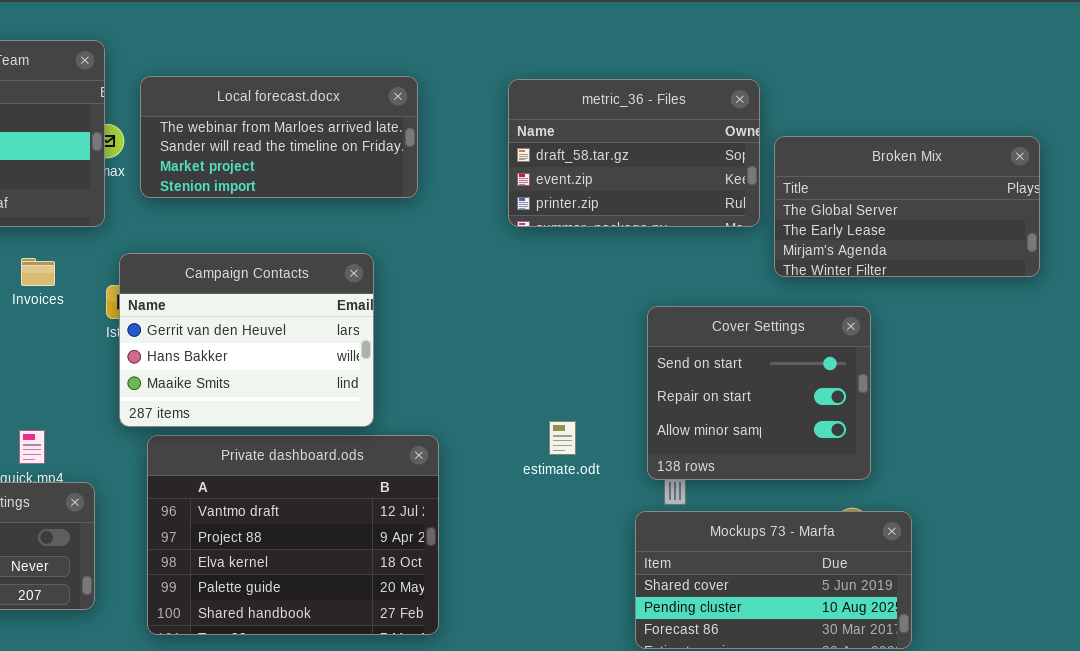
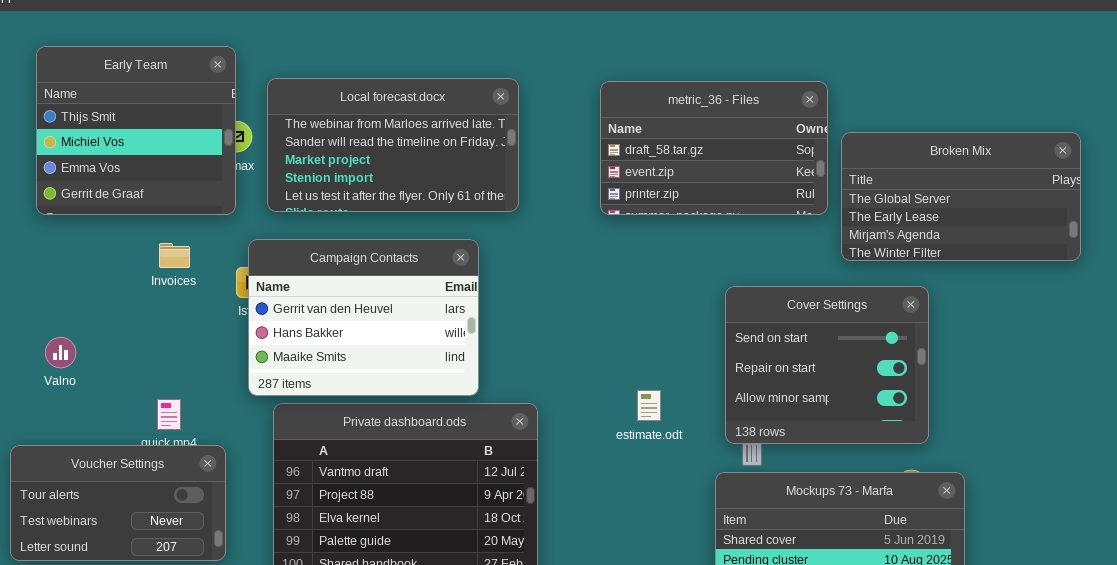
Local forecast.docx: [140,76,418,198] -> [267,78,519,212], resized

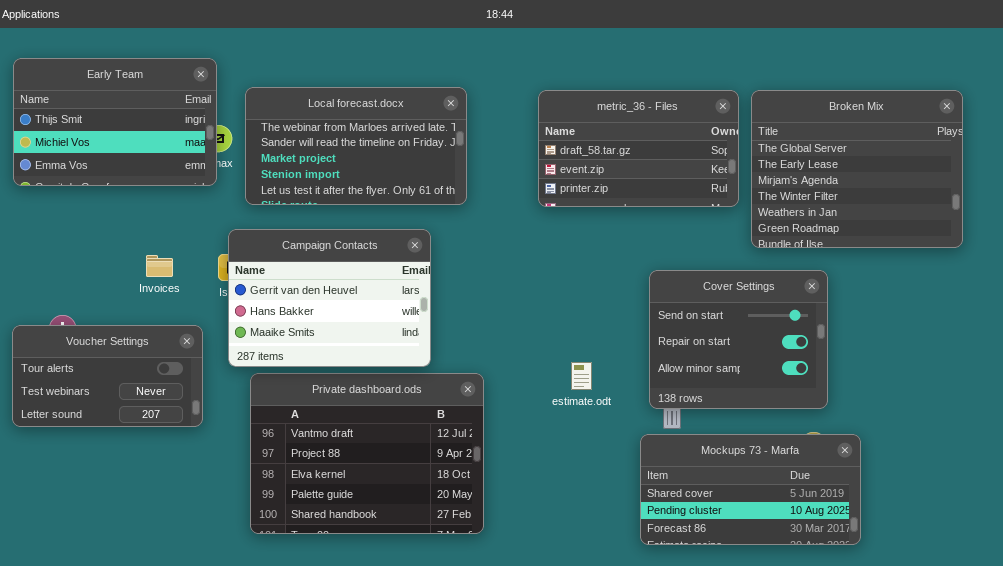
Early Team: [36,46,236,215] -> [13,58,217,186], resized
Broken Mix: [841,132,1081,261] -> [751,90,963,248], resized
Invoices: [159,243,190,268] -> [146,255,173,277], moved
Voucher Settings: [10,445,226,561] -> [12,325,203,427], moved

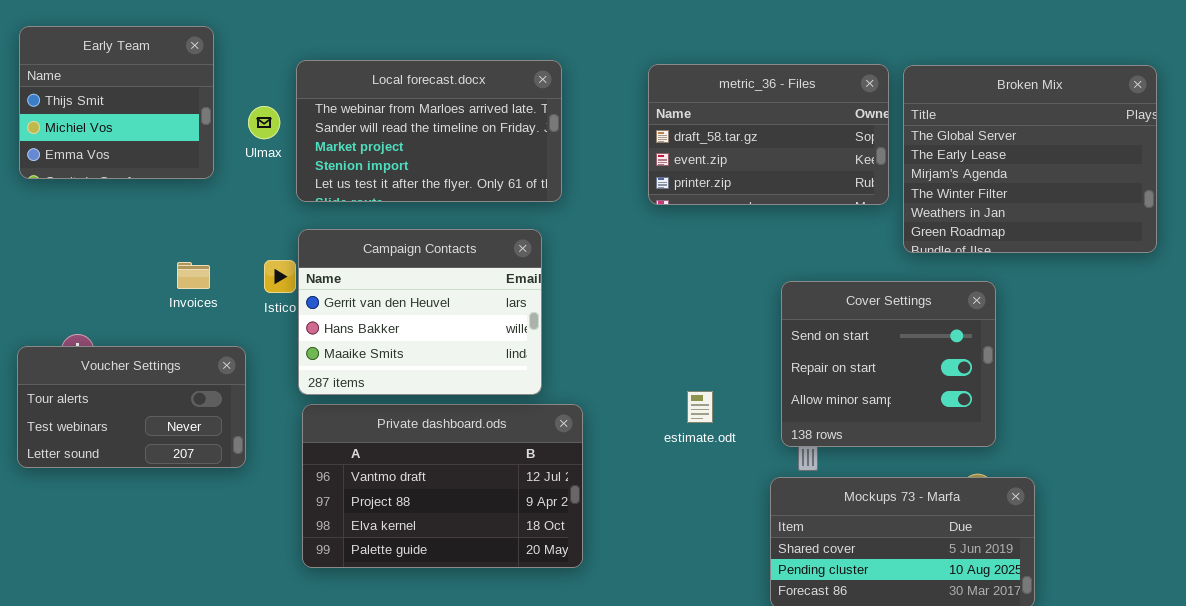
Early Team: [13,58,217,186] -> [19,26,214,179], resized
Campaign Contacts: [228,229,431,367] -> [298,229,542,395], moved
Private dashboard.ods: [250,373,484,534] -> [302,404,583,568], resized

